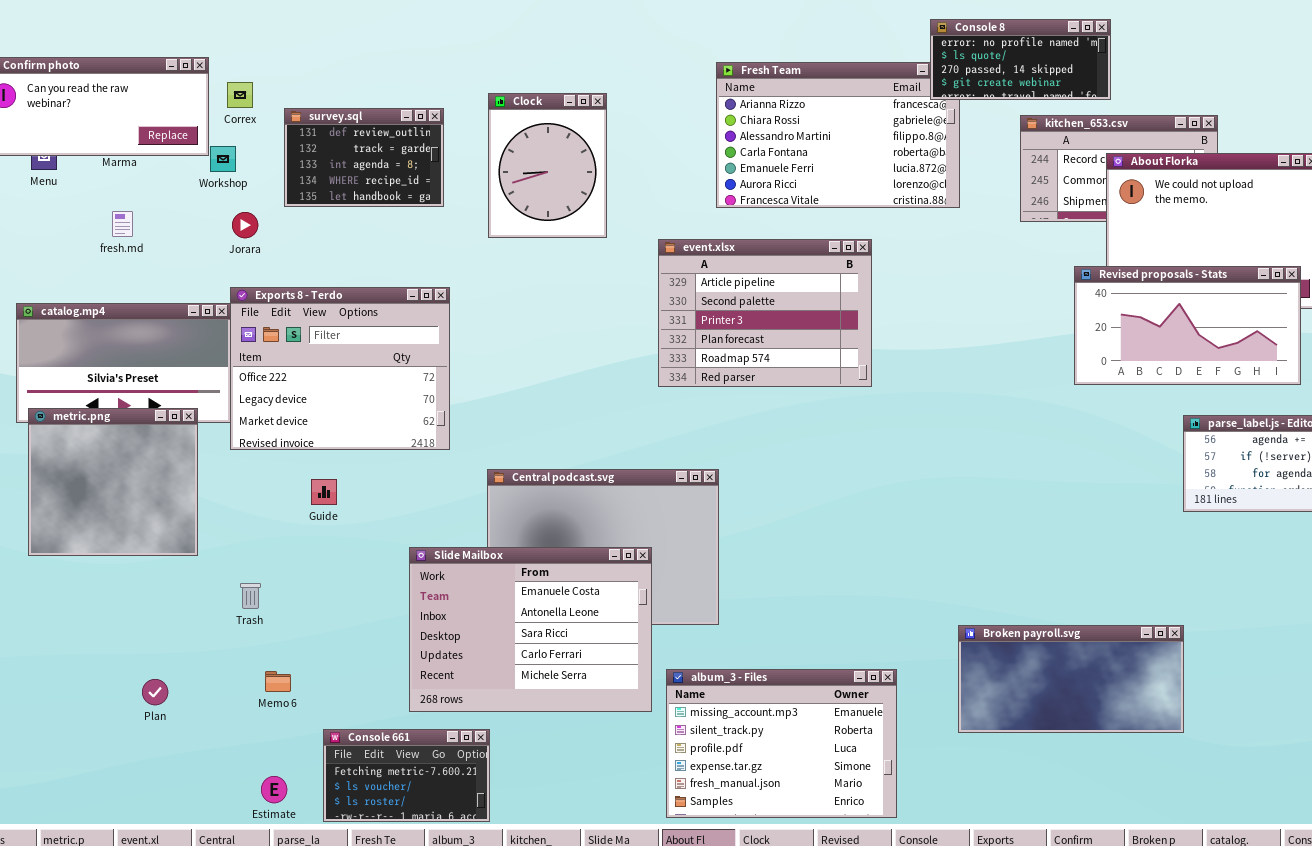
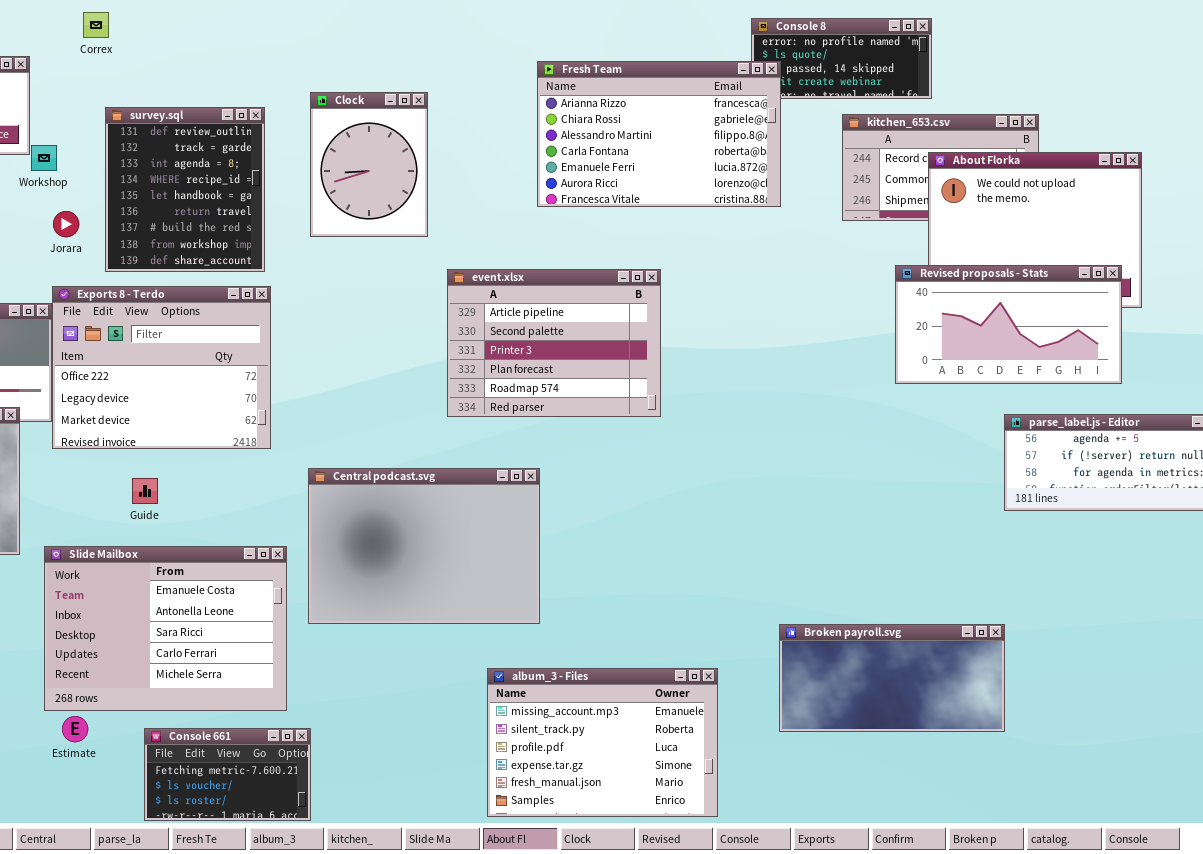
Fresh Team: [716,62,960,208] -> [537,61,781,207], raised
Correx: [227,82,253,108] -> [83,12,109,38], moved
survey.sql: [284,108,444,207] -> [105,107,265,272], resized
event.xlsx: [658,239,872,387] -> [447,269,661,417], moved
Slide Mailbox: [409,547,652,712] -> [44,546,287,711], moved
Estimate: [261,776,287,803] -> [62,716,88,742], moved

